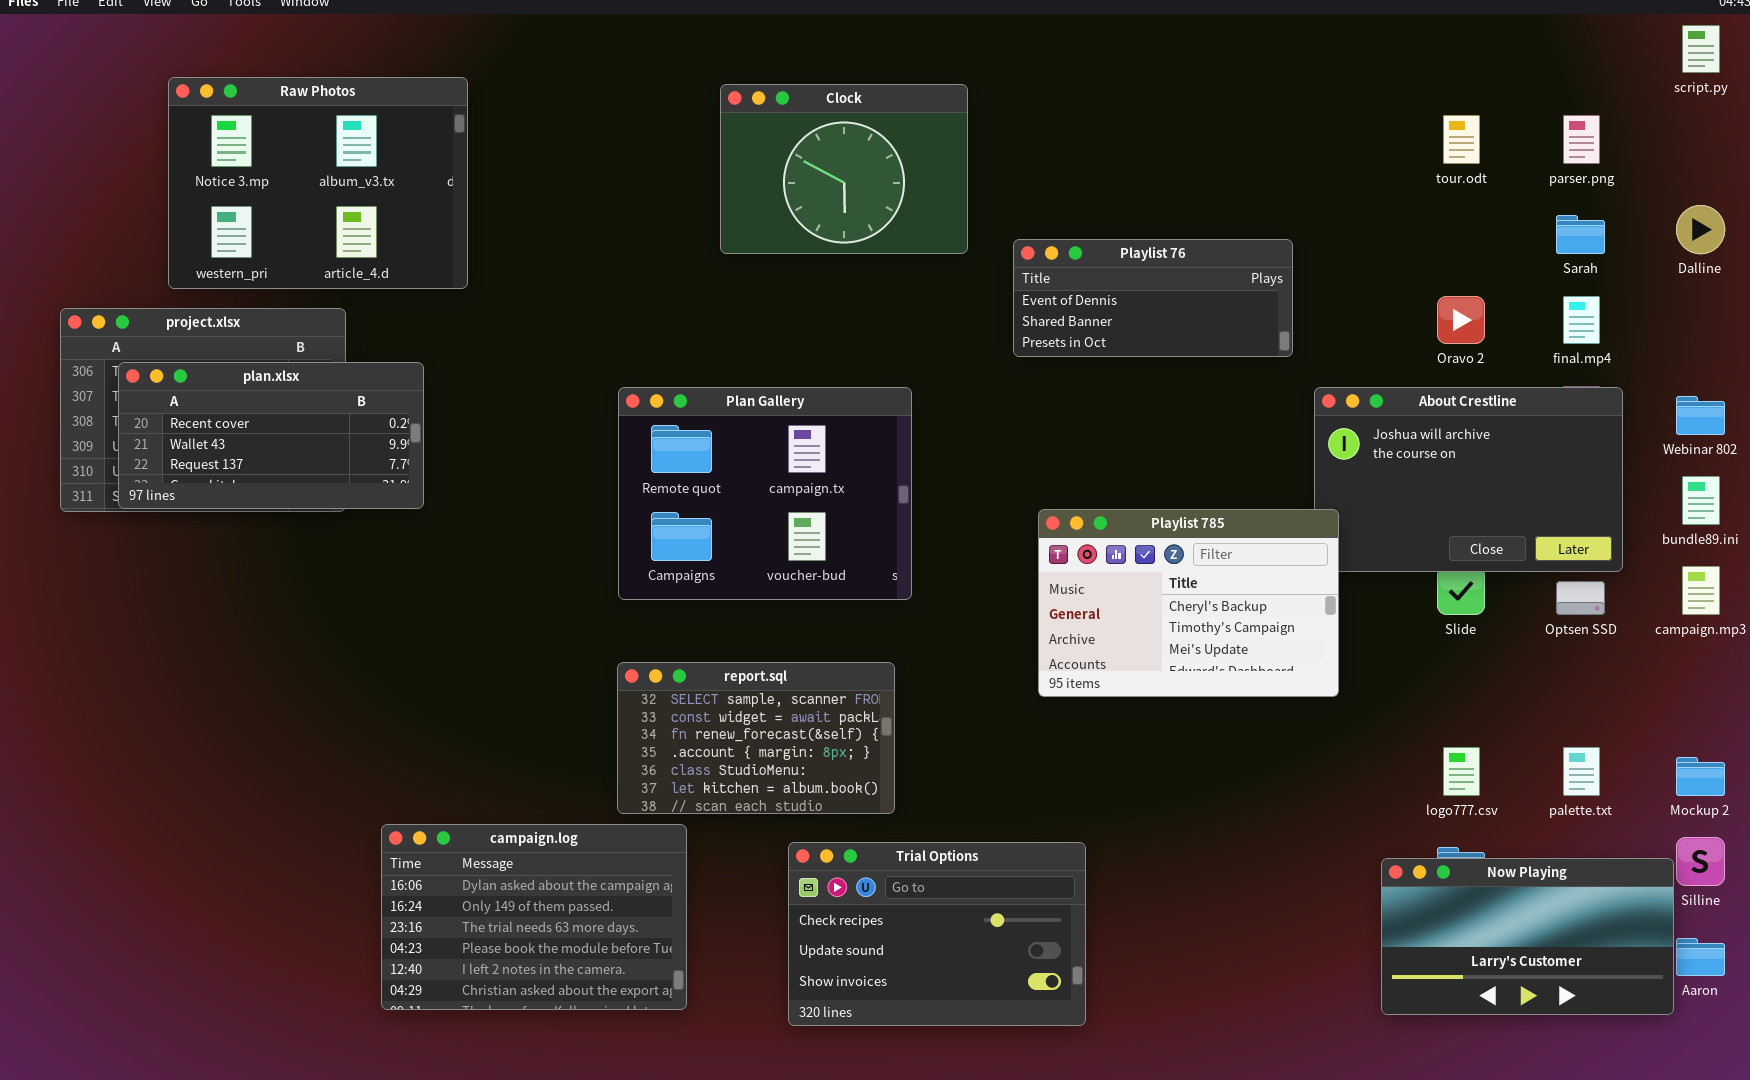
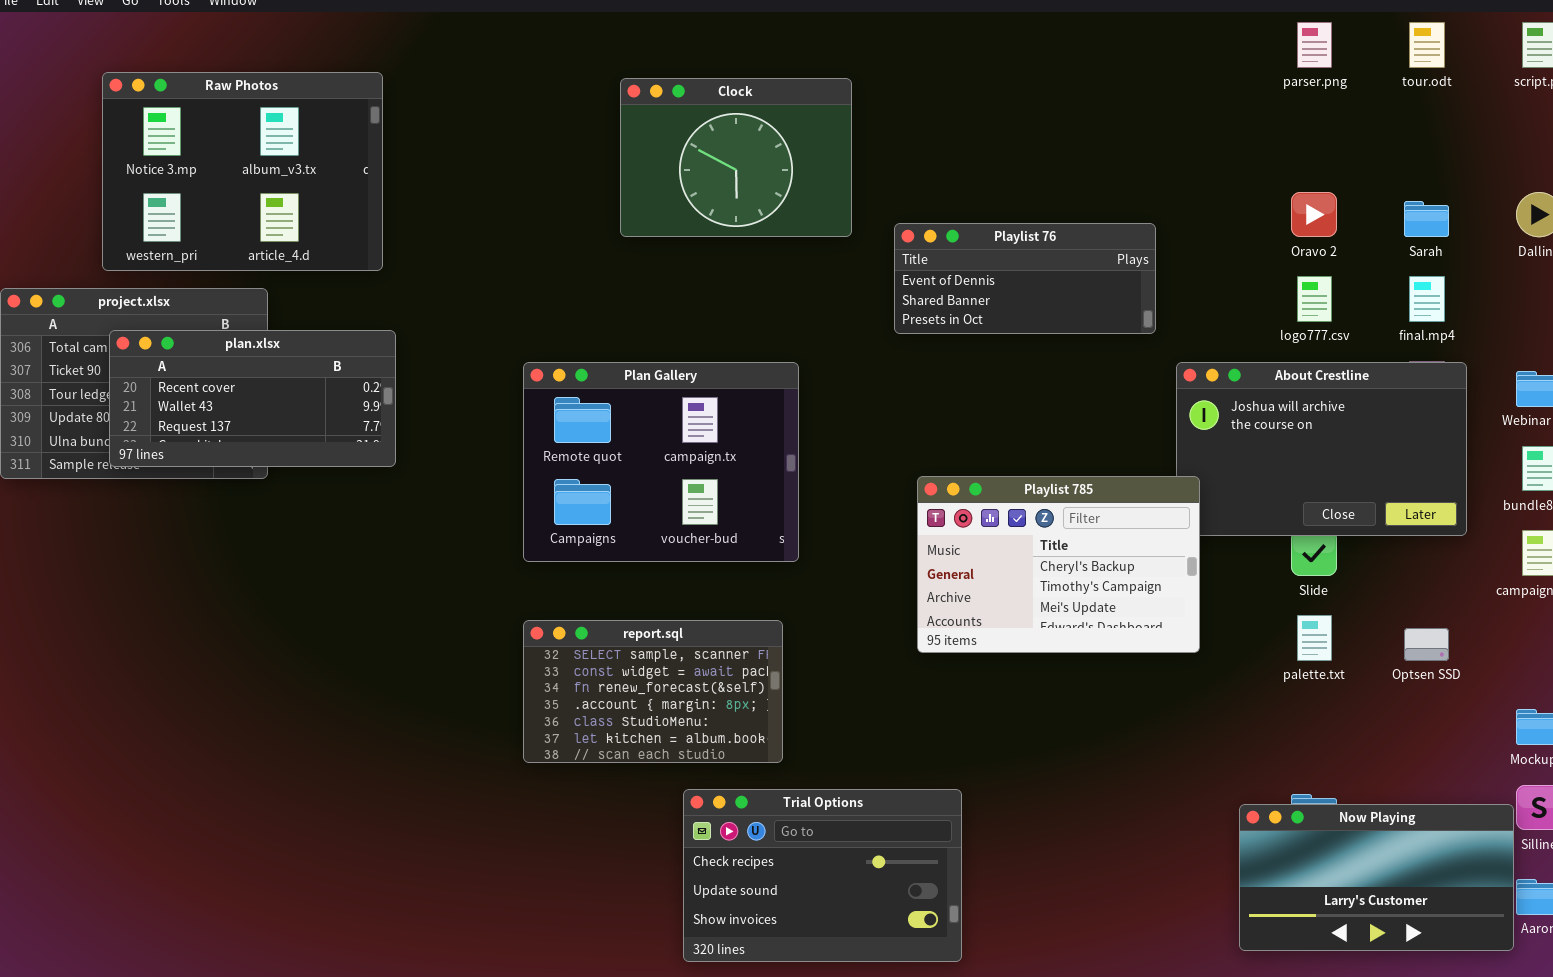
tour.odt: [1443,115,1480,164] -> [1409,22,1445,68], moved
parser.png: [1563,115,1600,164] -> [1297,22,1332,68], moved
Oravo 2: [1437,296,1485,344] -> [1291,192,1337,237], moved
plan.xlsx: [118,362,424,509] -> [109,330,396,467], moved
Optsen SSD: [1556,581,1605,615] -> [1404,628,1449,661], moved
logo777.csv: [1443,747,1480,796] -> [1297,276,1332,322], moved
palette.txt: [1563,747,1600,796] -> [1297,615,1332,661], moved
campaign.log: [381,824,687,1010] -> none, closed

